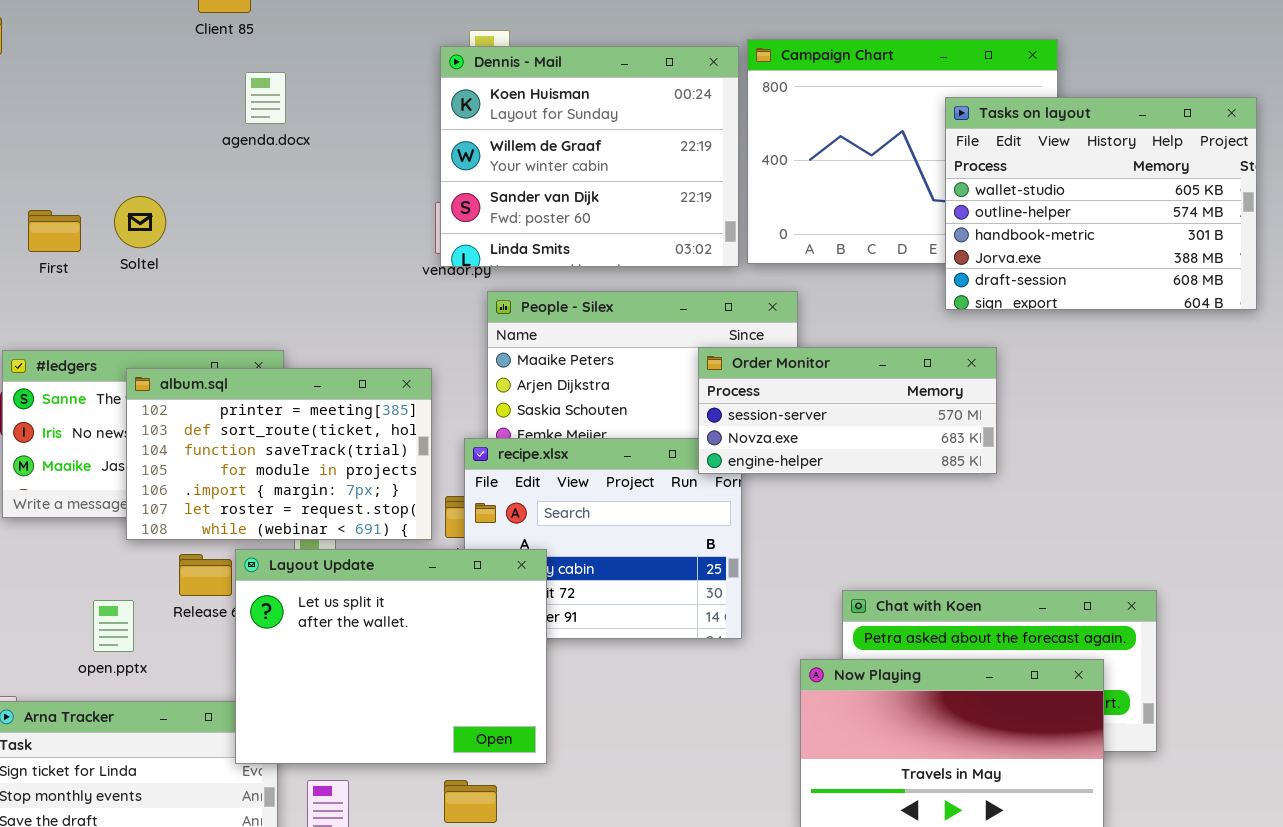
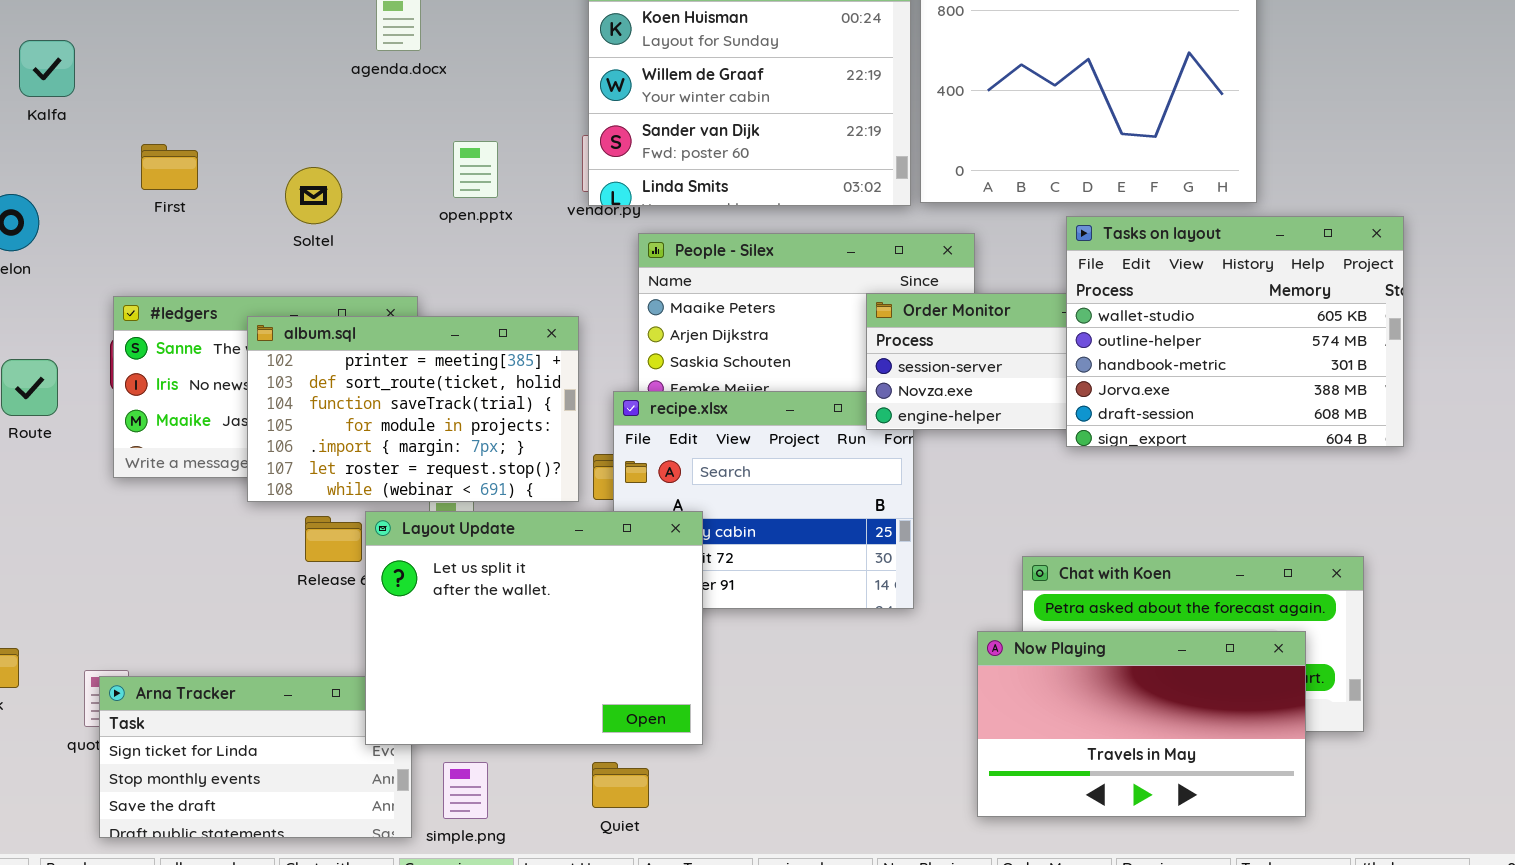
Tasks on layout: [945,97,1257,310] -> [1066,216,1404,447], moved
Soltel: [114,196,166,248] -> [285,167,342,224], moved
open.pptx: [93,600,134,652] -> [453,141,498,198], moved

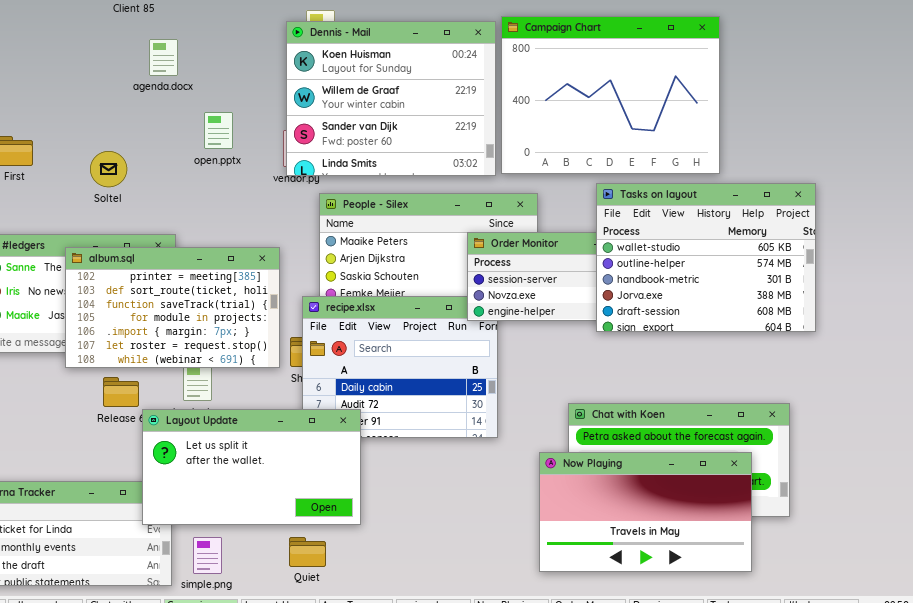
open.pptx: [453,141,498,198] -> [204,112,233,149], moved
Layout Update: [365,511,703,745] -> [142,409,361,525], resized

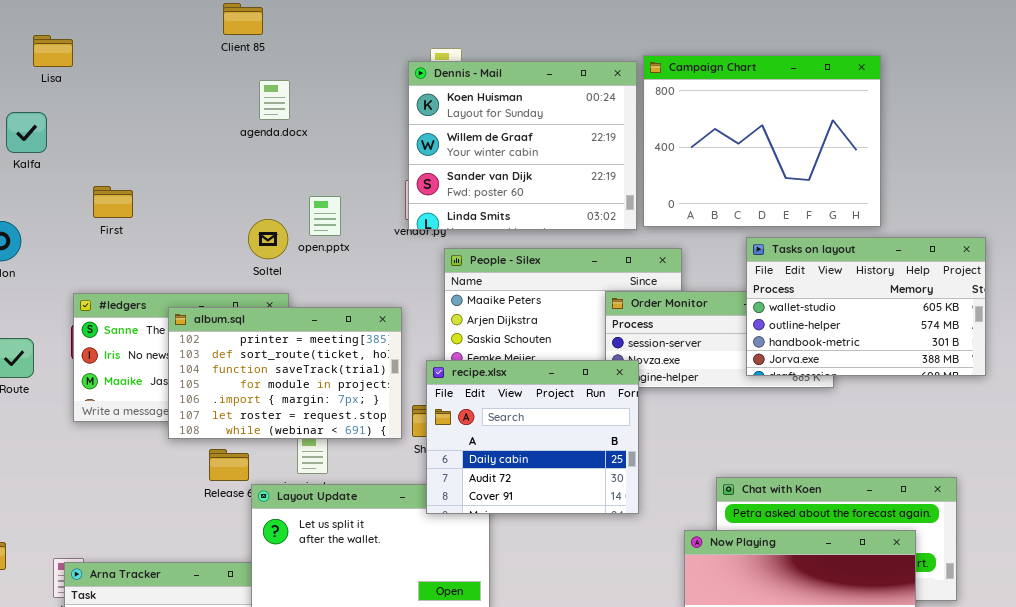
open.pptx: [204,112,233,149] -> [309,196,341,236], moved
Soltel: [90,151,127,187] -> [248,219,288,259], moved
Tasks on layout: [596,183,816,332] -> [746,237,986,376], resized
recipe.xlsx: [302,296,498,438] -> [426,360,639,514], raised

